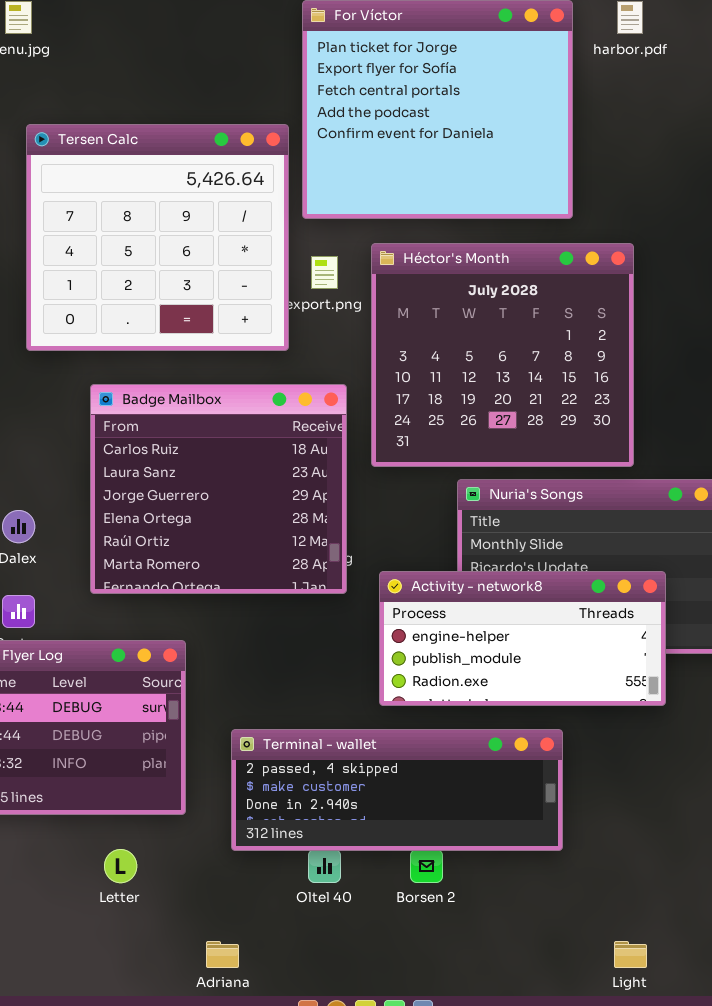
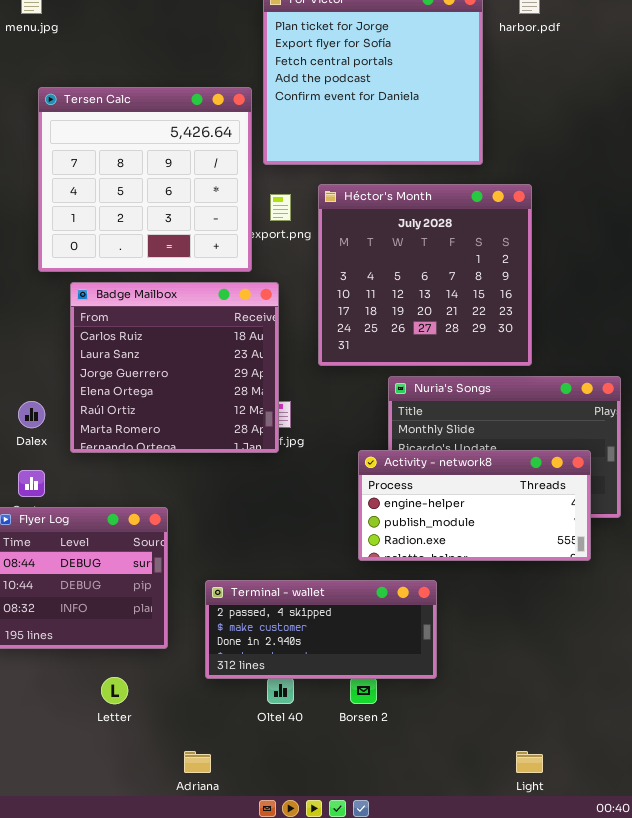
Badge Mailbox: [90,384,347,594] -> [70,282,279,453], moved
Activity - network8: [379,571,666,706] -> [358,450,591,561], moved
Terminal - wallet: [231,729,563,851] -> [205,580,437,679], resized

